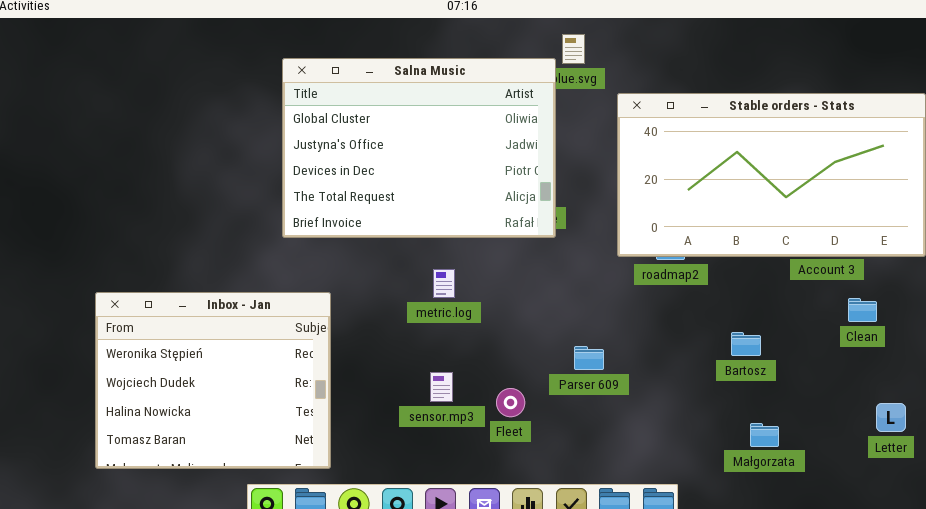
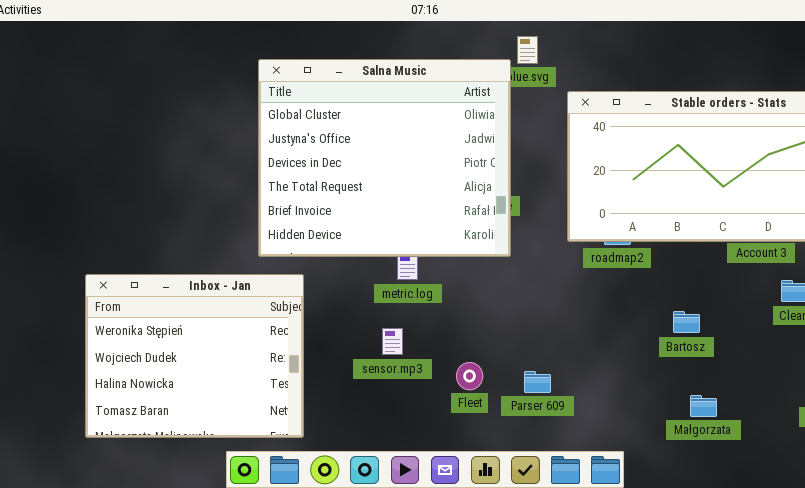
Salna Music: [282,58,556,238] -> [258,59,511,257], resized
Parser 609: [574,346,604,370] -> [524,371,551,393], moved
sensor.mp3: [430,372,453,402] -> [382,328,403,355], moved

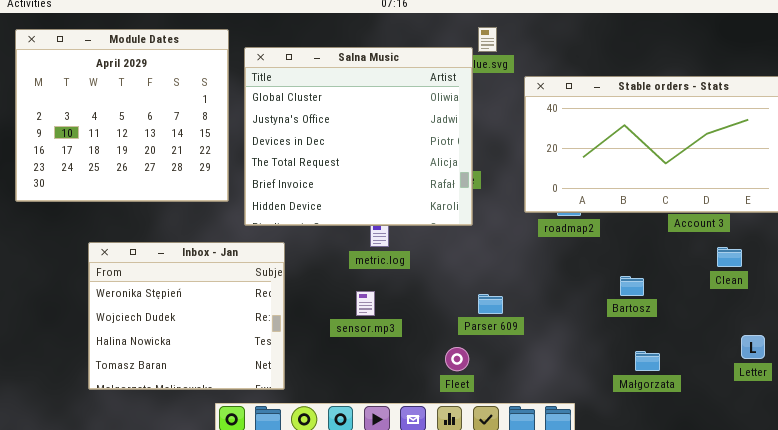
Module Dates: none -> [15,29,229,202], opened
Fleet: [456,362,483,390] -> [445,347,469,371], moved
Parser 609: [524,371,551,393] -> [478,294,503,314], moved

